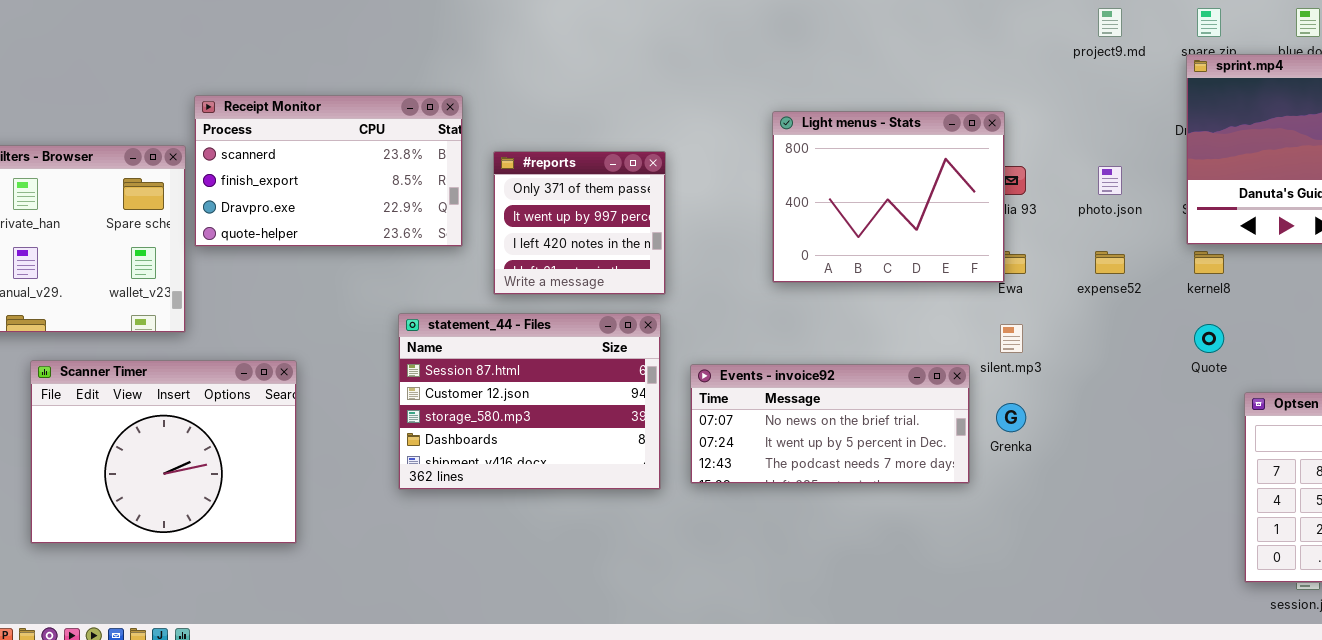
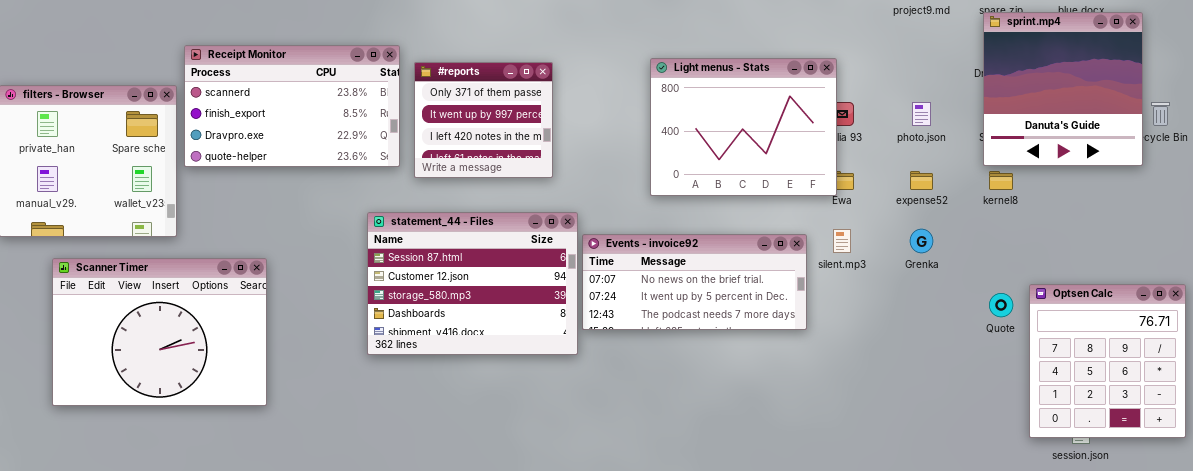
#reports: [493,151,666,295] -> [414,62,553,178], moved
statement_44 - Files: [398,313,661,490] -> [367,212,578,355], moved
Quote: [1194,324,1224,353] -> [989,293,1013,317], moved
Events - invoice92: [690,364,970,484] -> [582,234,807,330], moved
Grenka: [996,403,1026,432] -> [910,229,933,253], moved

